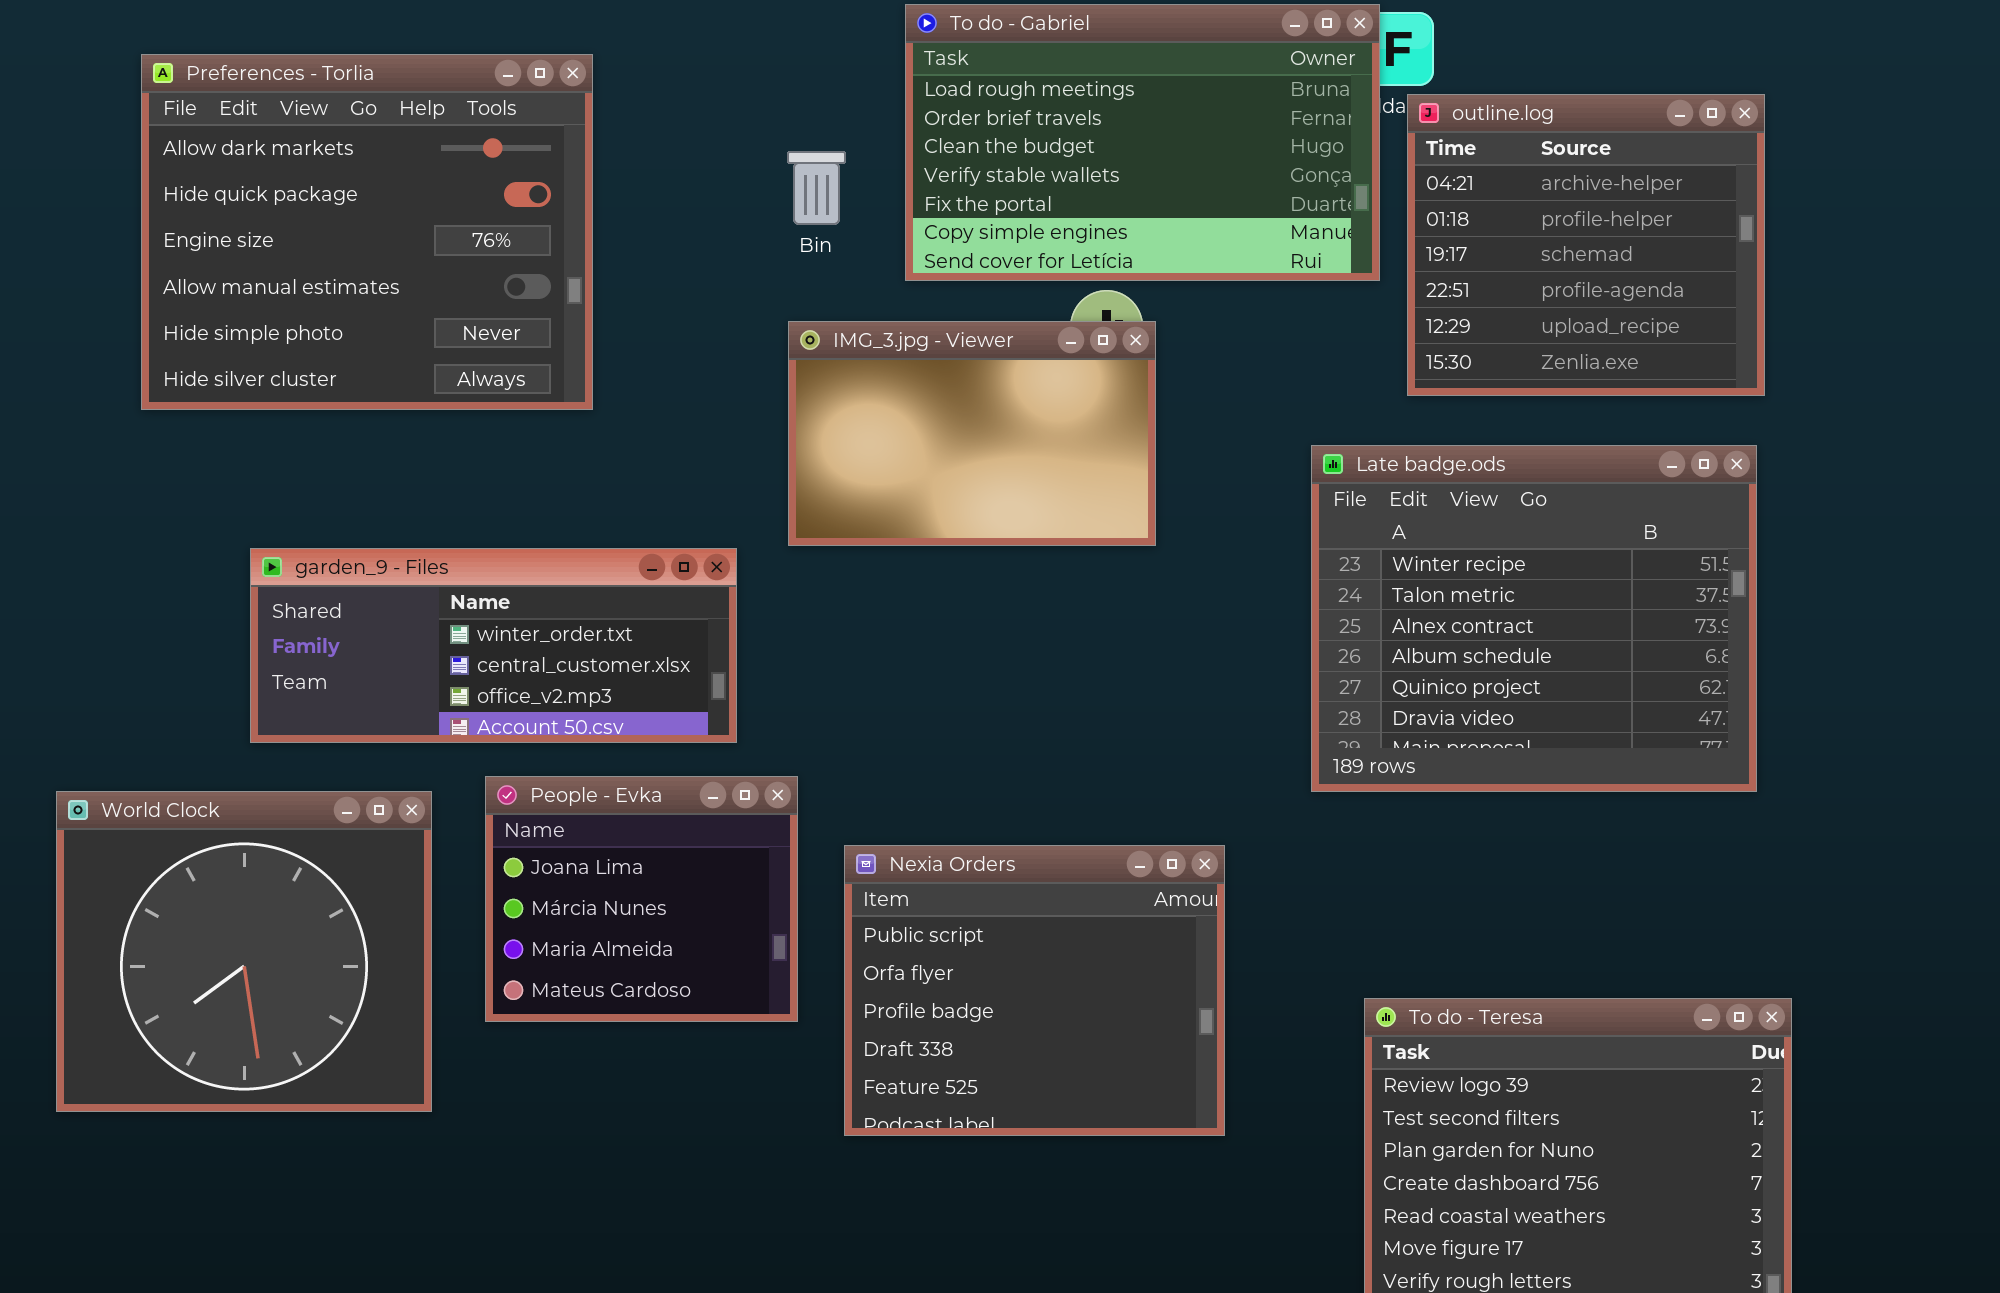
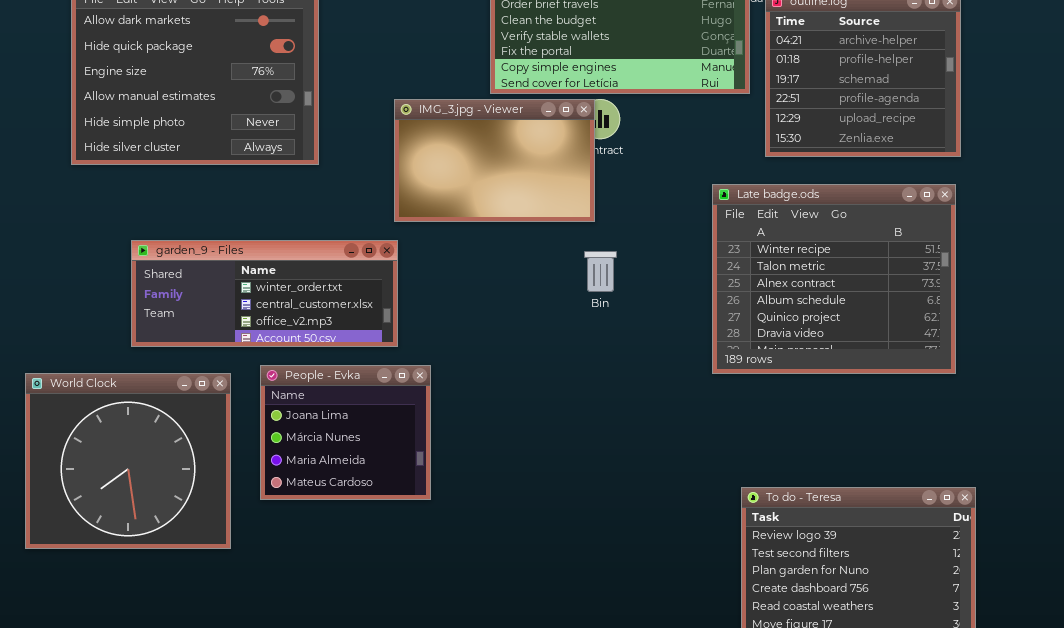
Bin: [787,151,846,225] -> [584,251,617,292], moved
IMG_3.jpg - Viewer: [788,321,1156,546] -> [394,99,595,222], moved
Nexia Orders: [844,845,1225,1136] -> none, closed

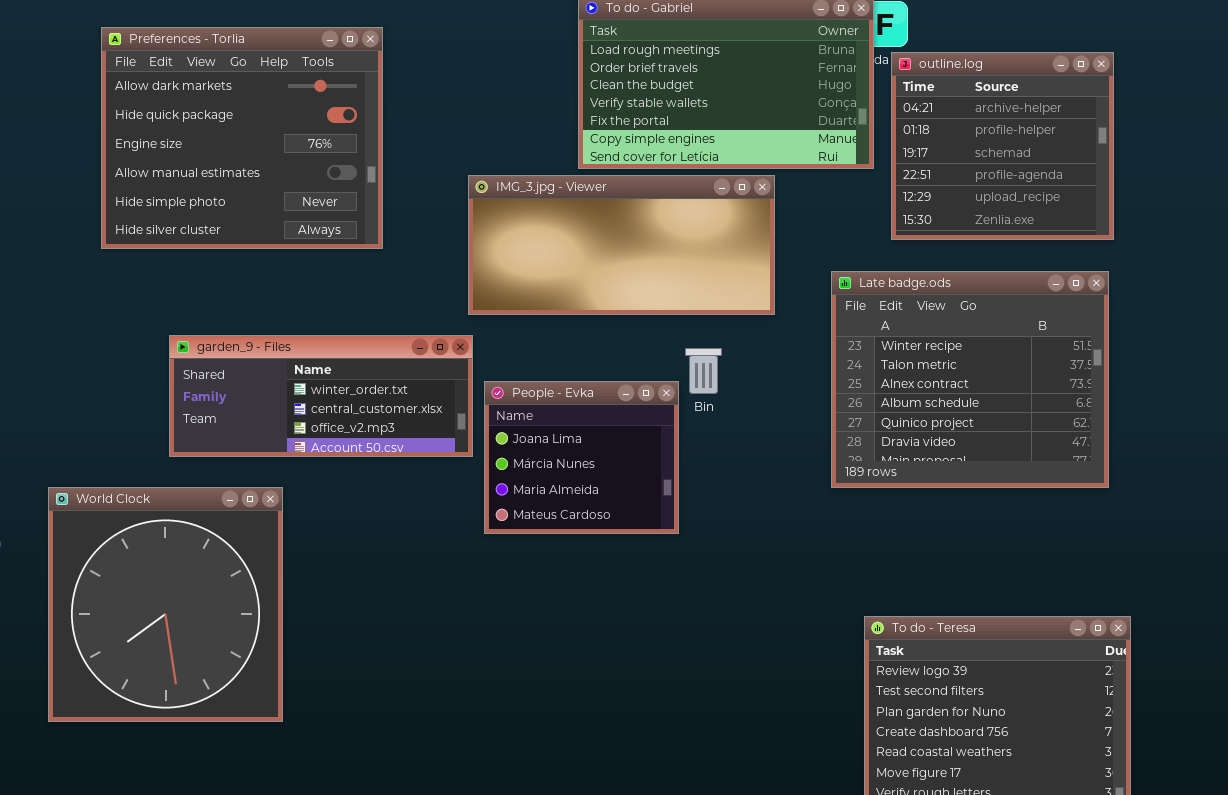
IMG_3.jpg - Viewer: [394,99,595,222] -> [468,175,775,315], resized
People - Evka: [260,365,431,500] -> [484,381,679,534], moved
World Clock: [25,373,231,549] -> [48,487,283,722], resized

